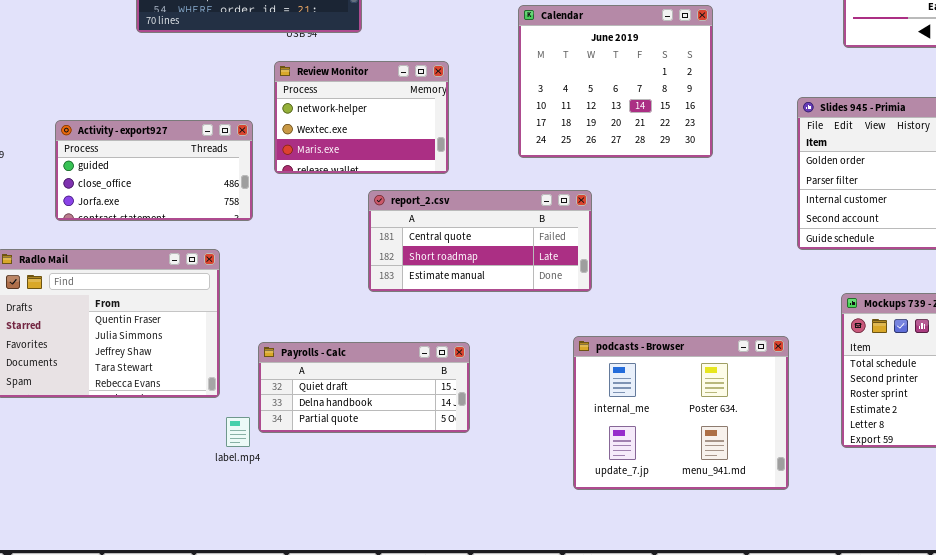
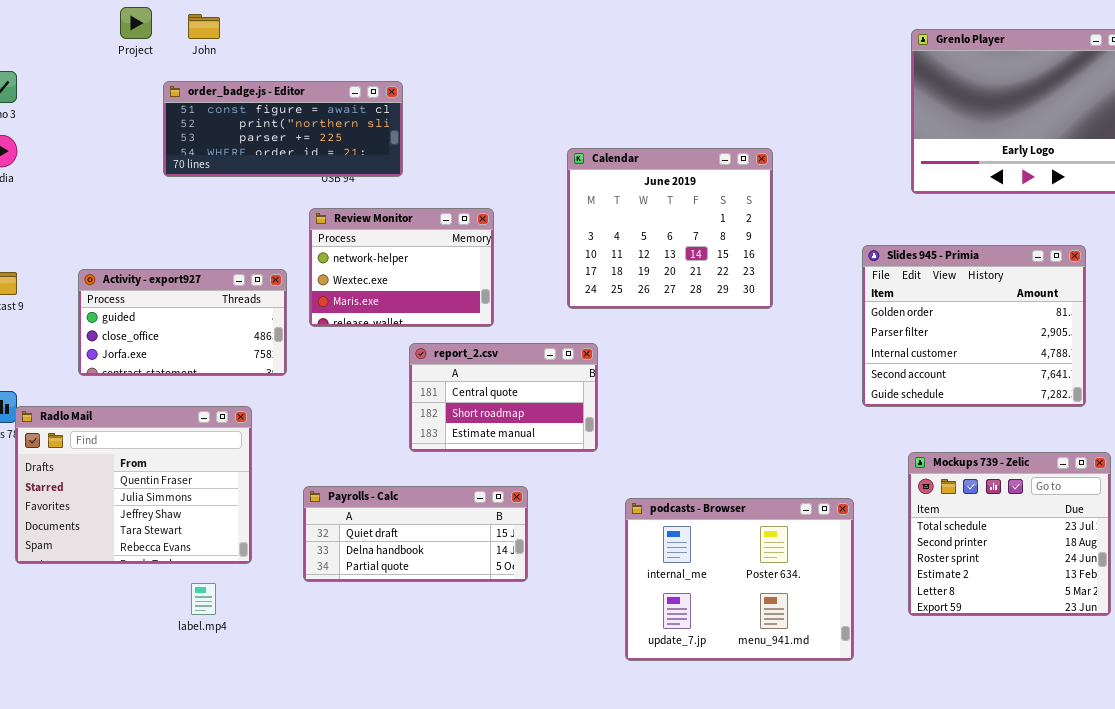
report_2.csv: [368,190,592,292] -> [409,343,598,452], resized
Payrolls - Calc: [258,342,470,433] -> [303,486,528,582], moved
label.mp4: [226,417,250,447] -> [191,583,216,615], moved

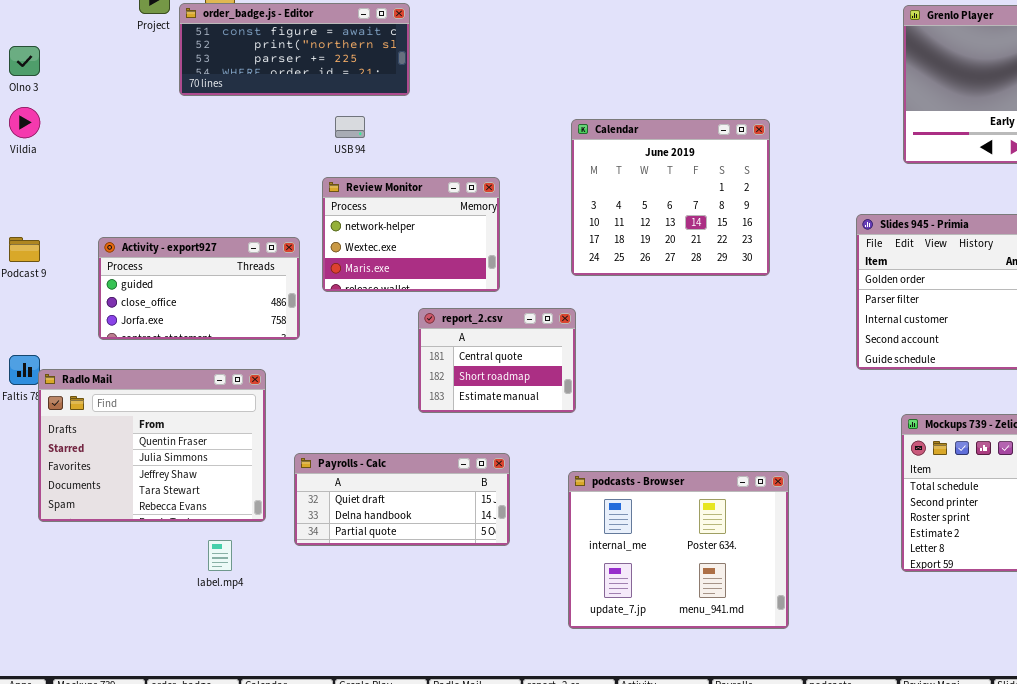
order_badge.js - Editor: [163,81,403,177] -> [179,3,410,96], moved
report_2.csv: [409,343,598,452] -> [418,308,576,413], resized
Payrolls - Calc: [303,486,528,582] -> [294,453,510,546], moved
podcasts - Browser: [625,498,854,661] -> [568,471,789,629], moved

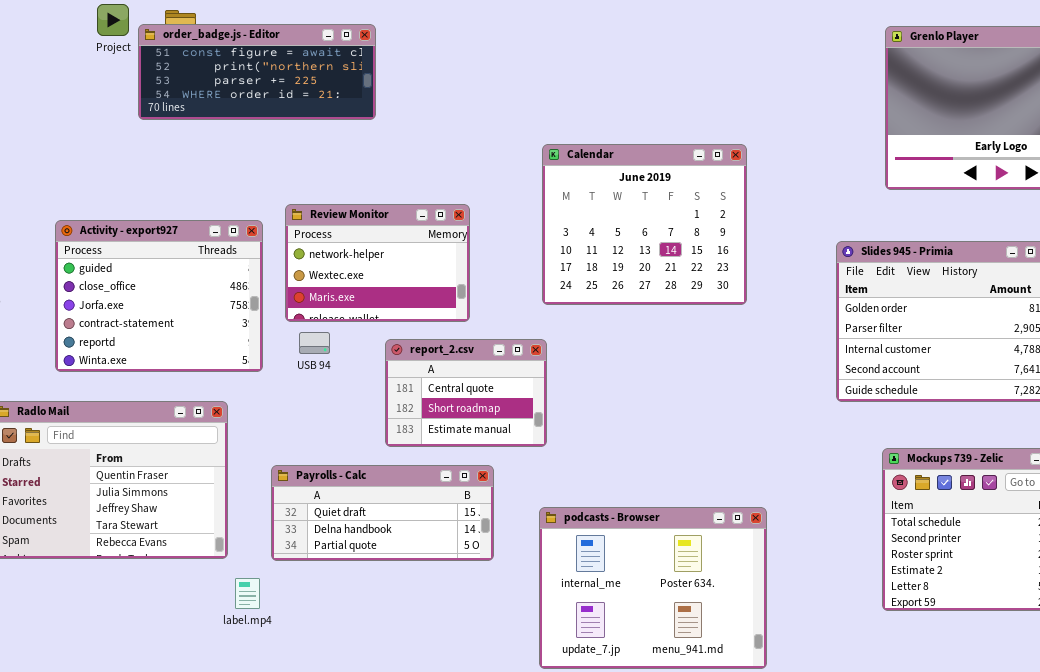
USB 94: [335,116,365,138] -> [299,332,330,354], moved
Activity - export927: [98,237,300,340] -> [55,220,263,372], resized
Payrolls - Calc: [294,453,510,546] -> [271,465,494,561], moved
label.mp4: [208,540,232,571] -> [235,578,260,609], moved

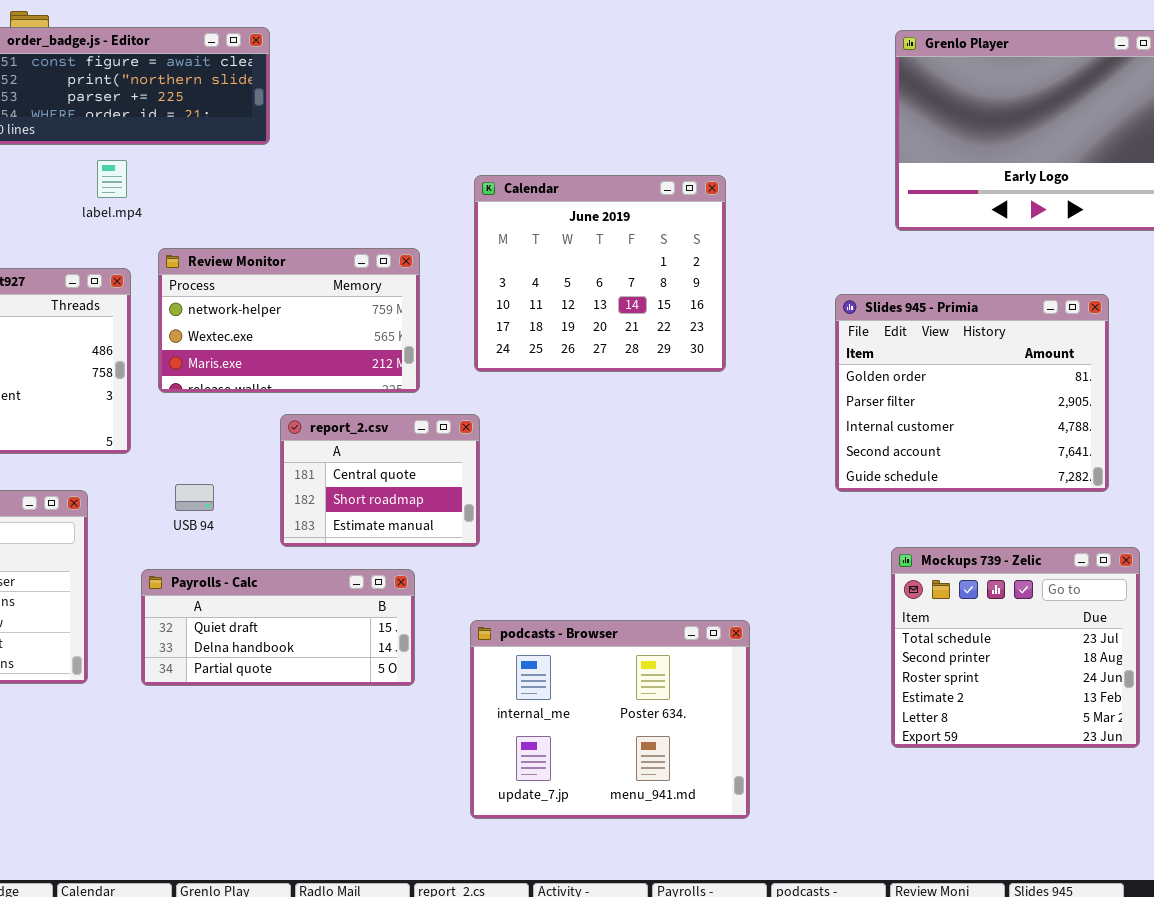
Review Monitor: [285,204,470,322] -> [158,248,420,393], resized
USB 94: [299,332,330,354] -> [175,484,214,511], moved
label.mp4: [235,578,260,609] -> [97,160,127,198], moved

